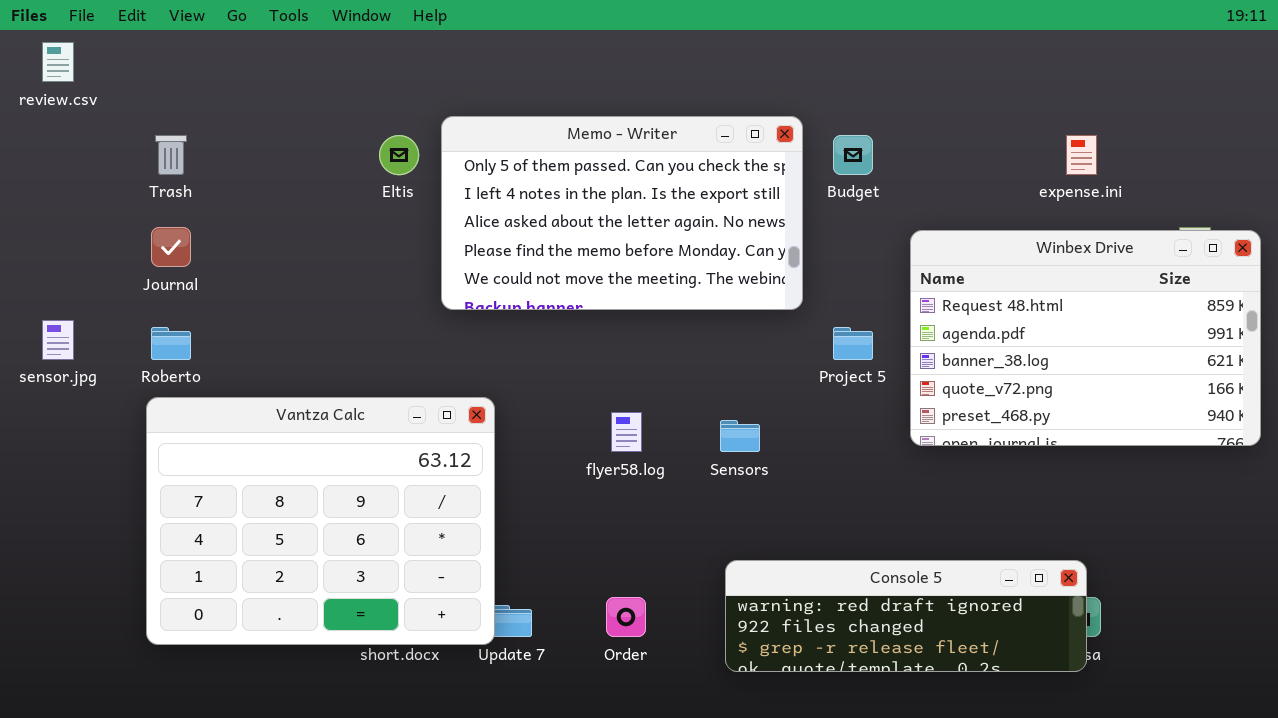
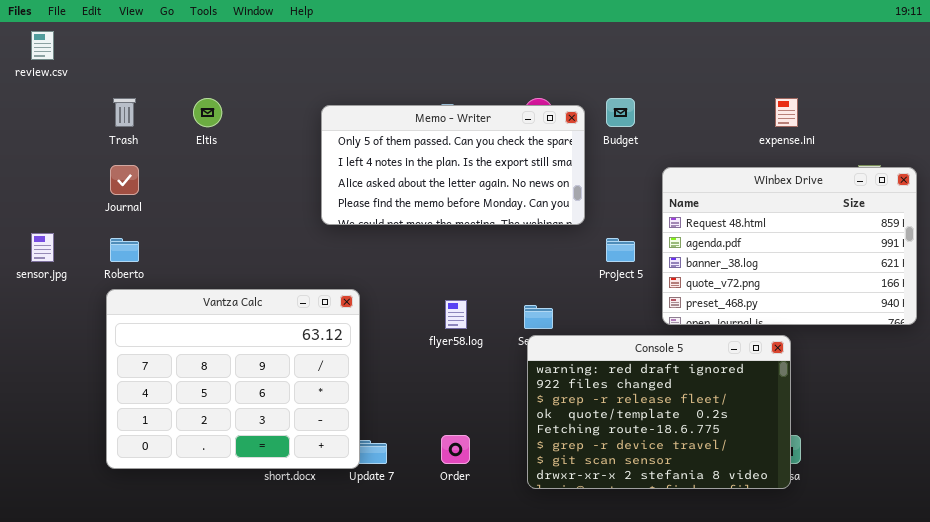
Memo - Writer: [441,116,803,310] -> [321,105,585,225], resized
Eltis: [379,135,419,175] -> [193,98,222,127], moved
Console 5: [725,560,1087,672] -> [527,335,791,489], resized

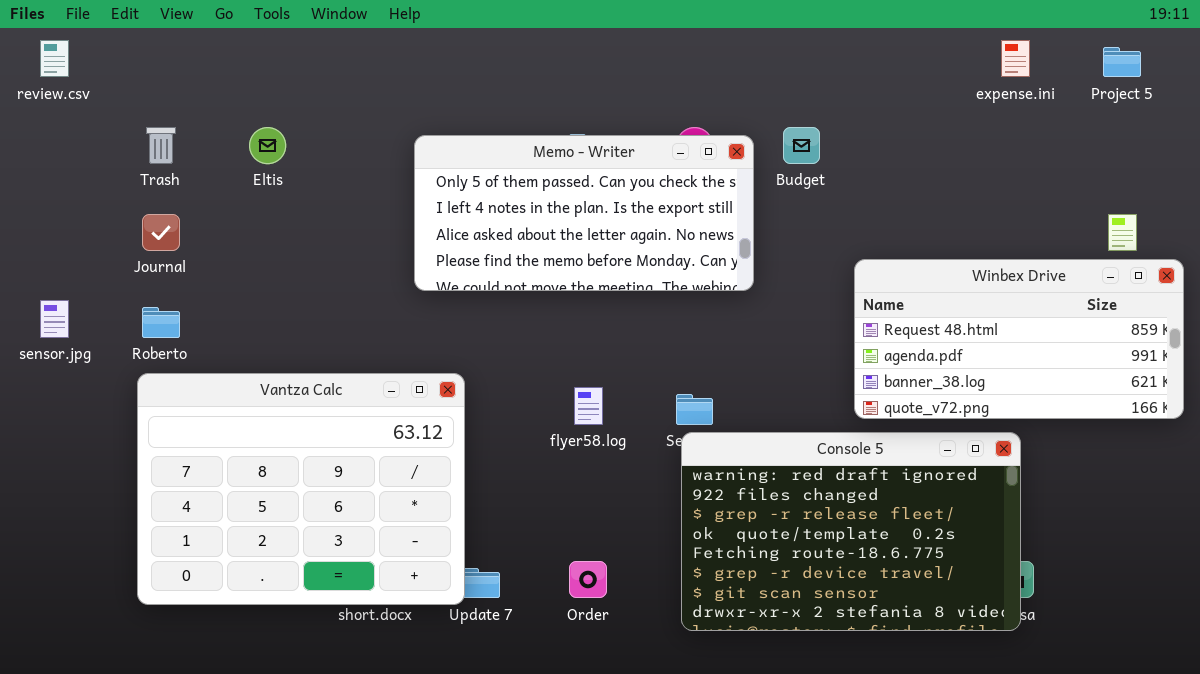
expense.ini: [775,98,798,127] -> [1001,40,1030,77], moved
Winbex Drive: [662,167,917,325] -> [854,259,1184,419], resized
Project 5: [606,238,635,262] -> [1103,47,1141,77], moved

